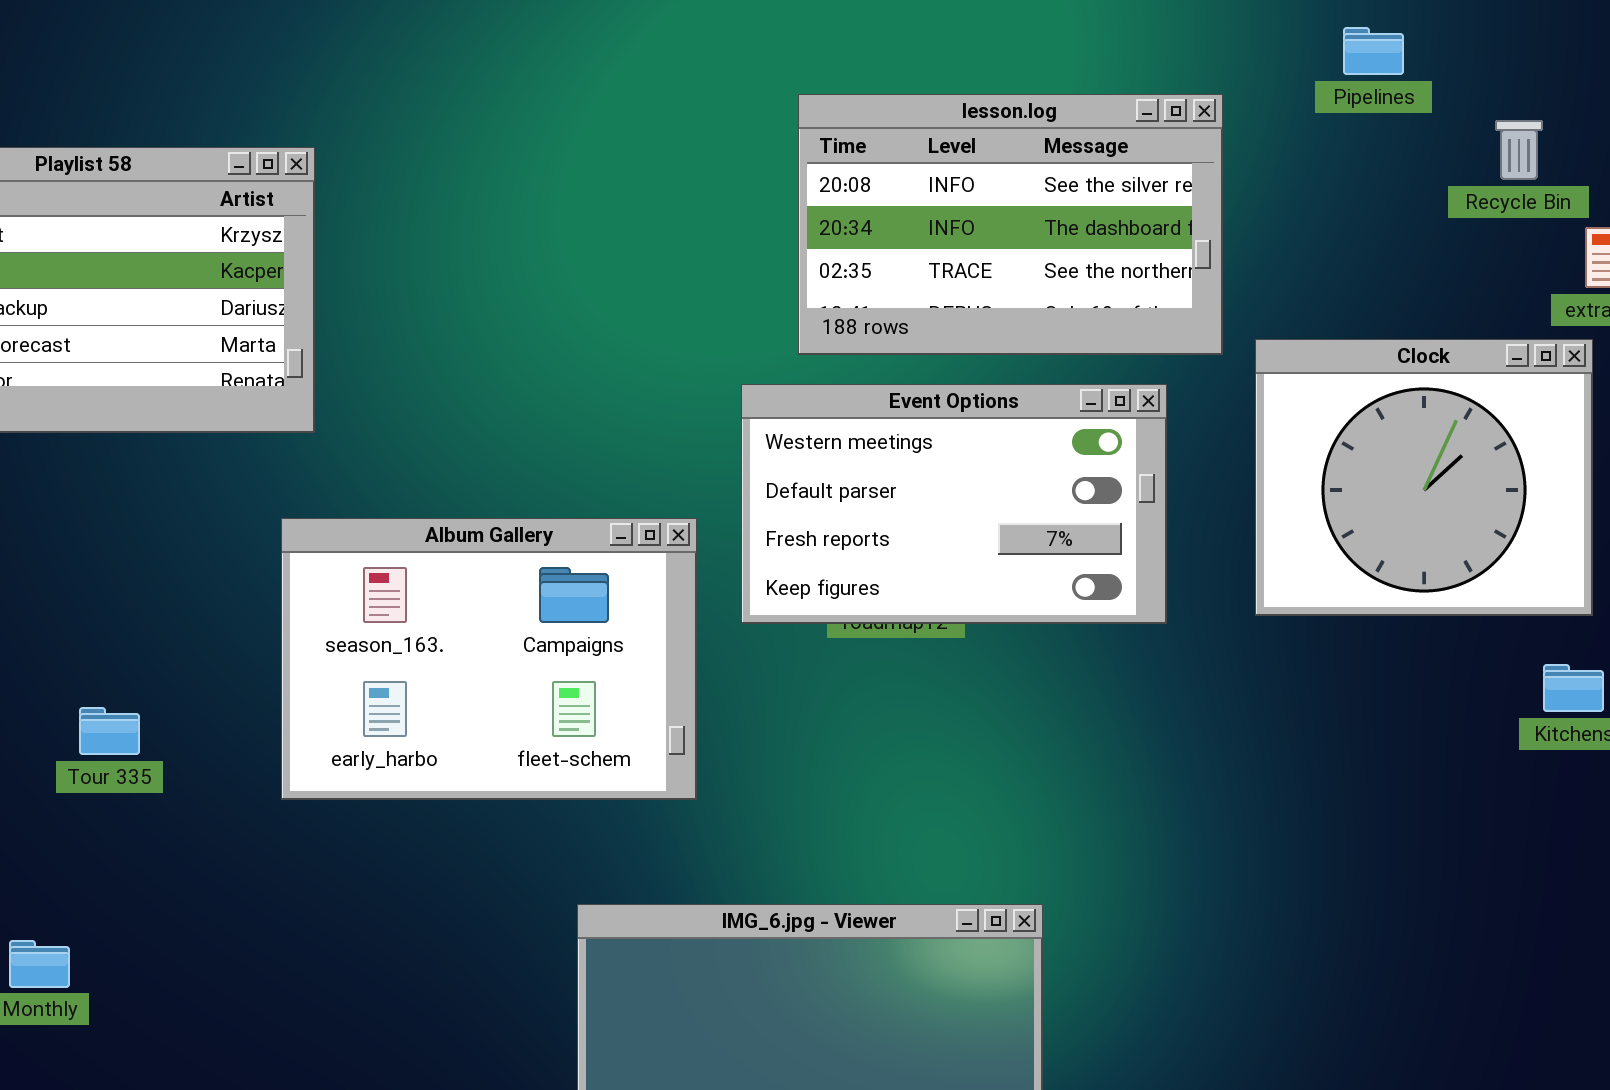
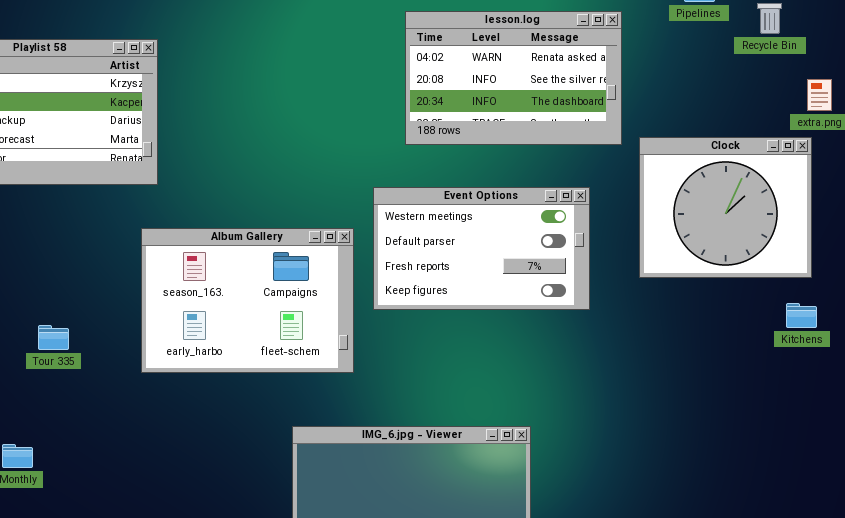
lesson.log: [798,94,1223,355] -> [405,11,622,145], scrolled up 1 row
Recycle Bin: [1495,120,1543,180] -> [757,3,782,34], moved
Event Options: [741,384,1167,624] -> [373,187,590,310], moved

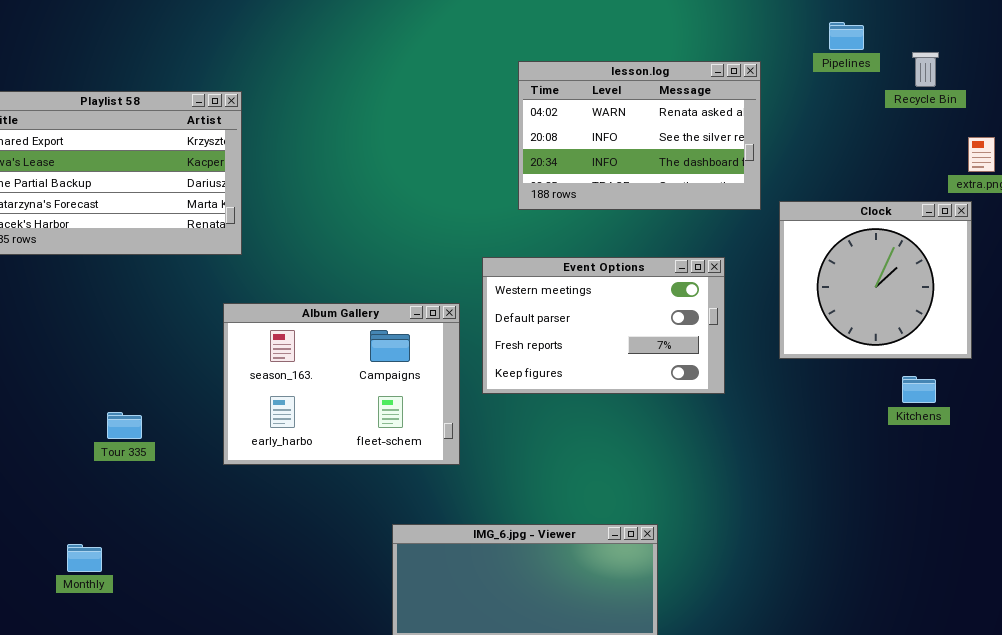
Kitchens: [786,303,817,328] -> [902,376,936,403], moved

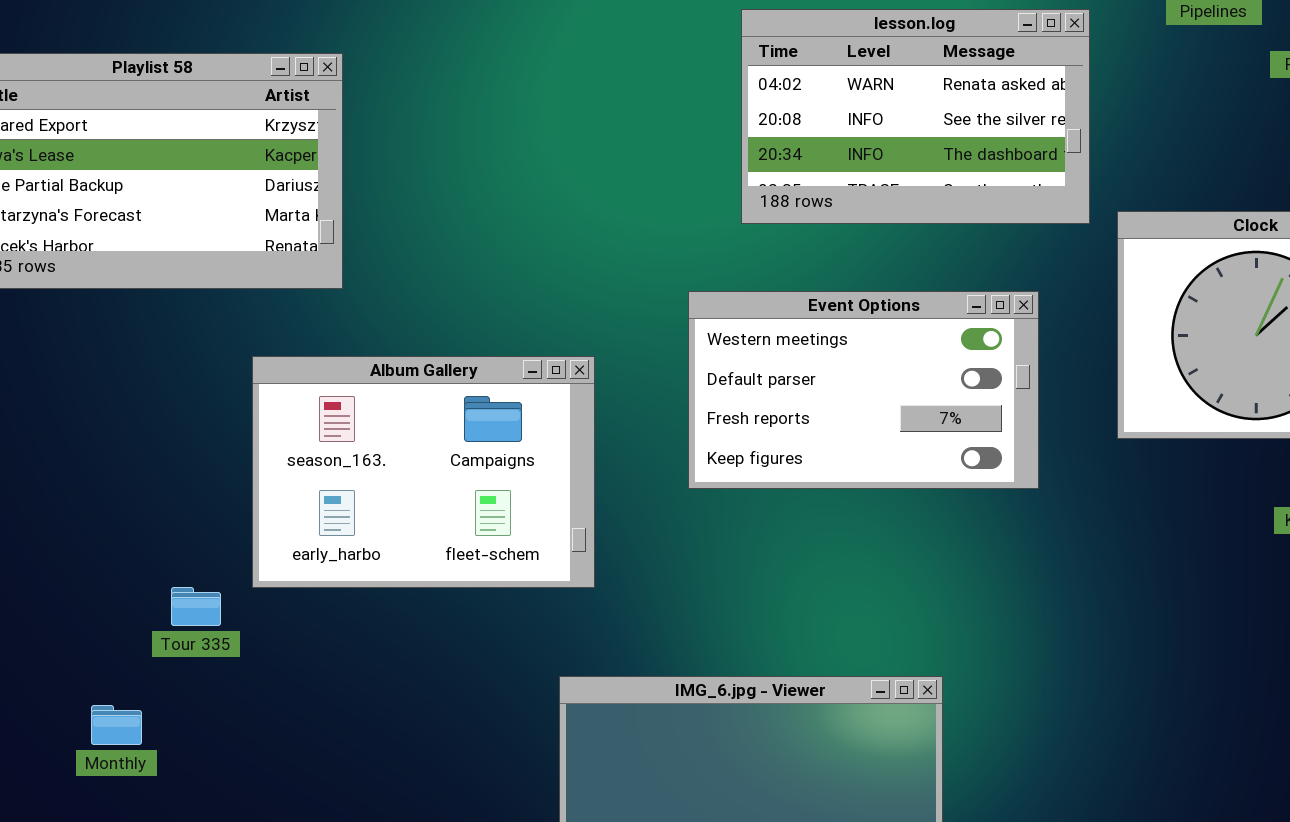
Album Gallery: [223,303,460,465] -> [252,356,595,588], moved
Tour 335: [107,412,142,439] -> [171,587,221,626], moved

